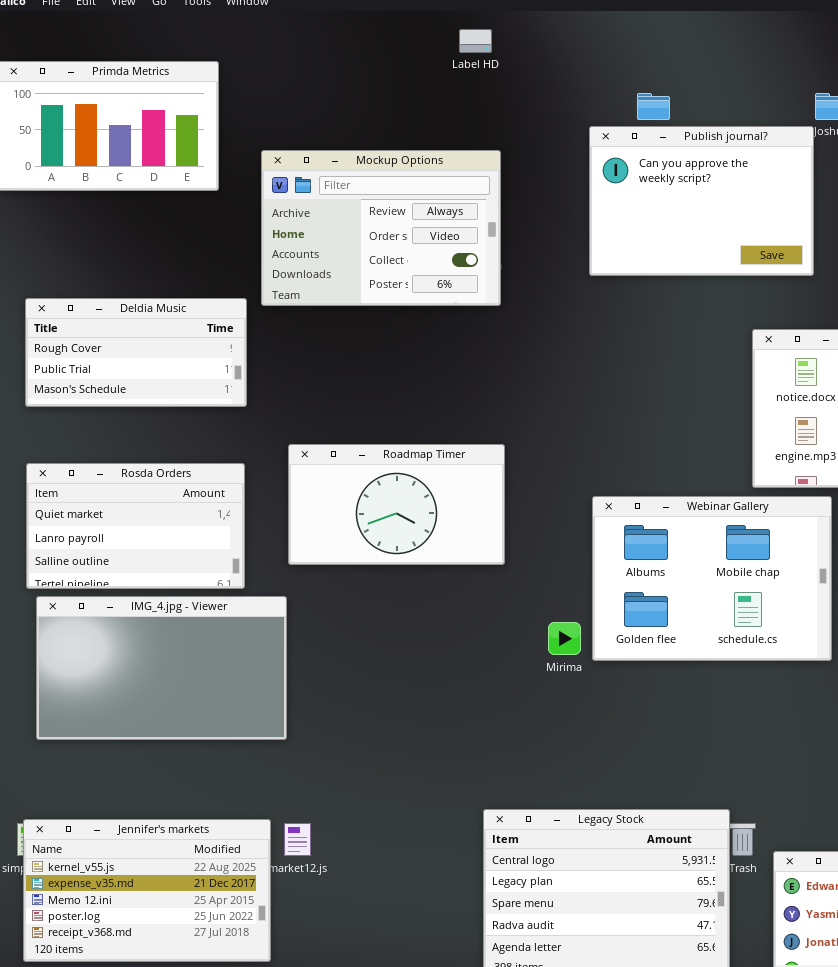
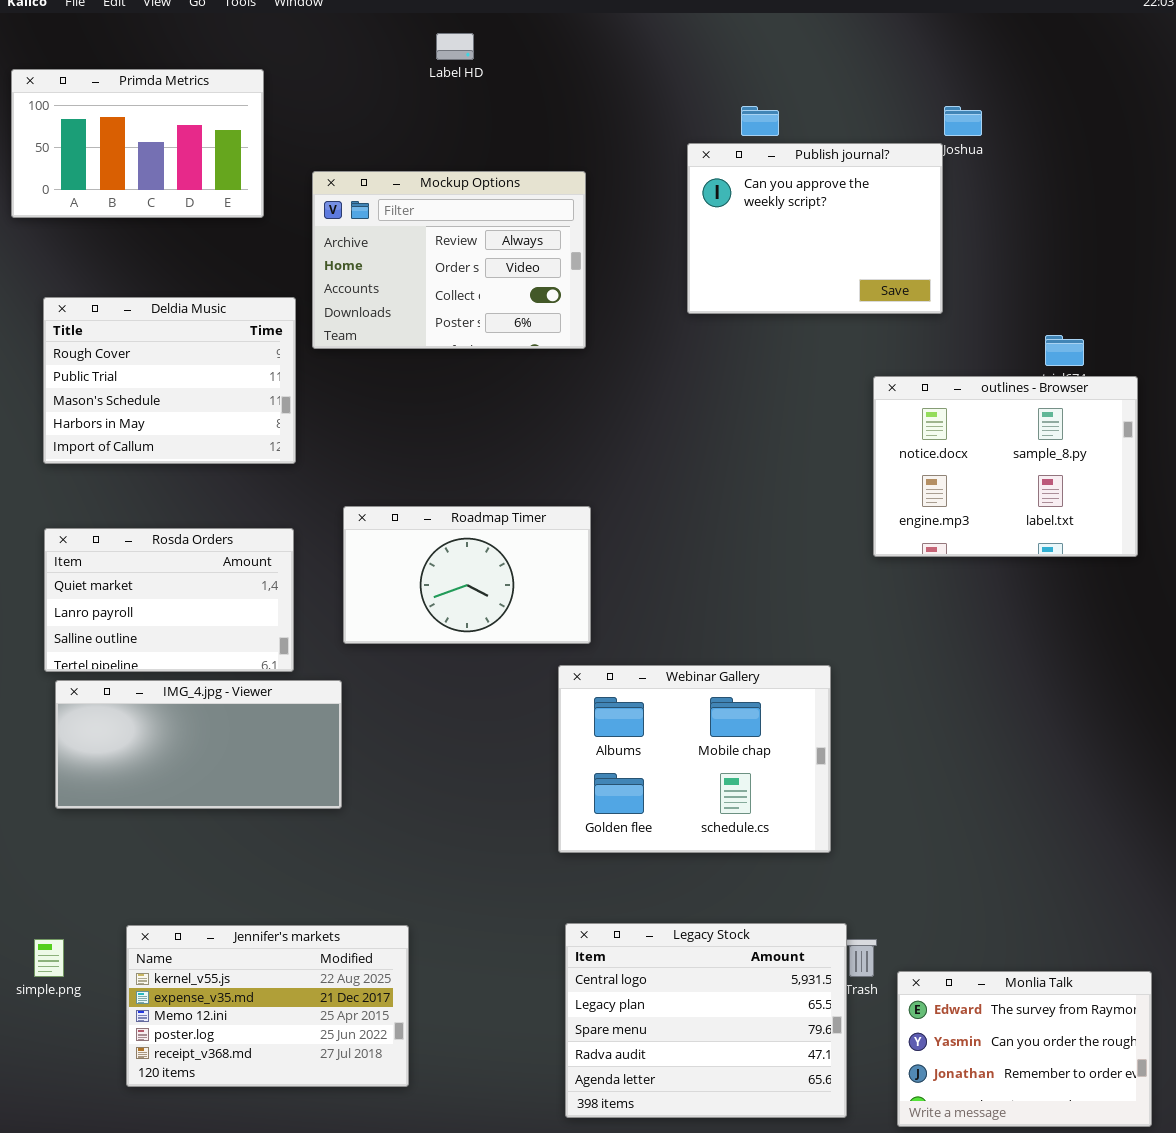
Label HD: [459,29,492,53] -> [436,33,474,60], moved
Deldia Music: [25,298,247,407] -> [43,297,296,464], resized
Webinar Gallery: [592,496,832,661] -> [558,665,831,853], moved
IMG_4.jpg - Viewer: [36,596,287,740] -> [55,680,342,809], resized
Jennifer's markets: [23,819,271,962] -> [126,925,409,1087], moved

